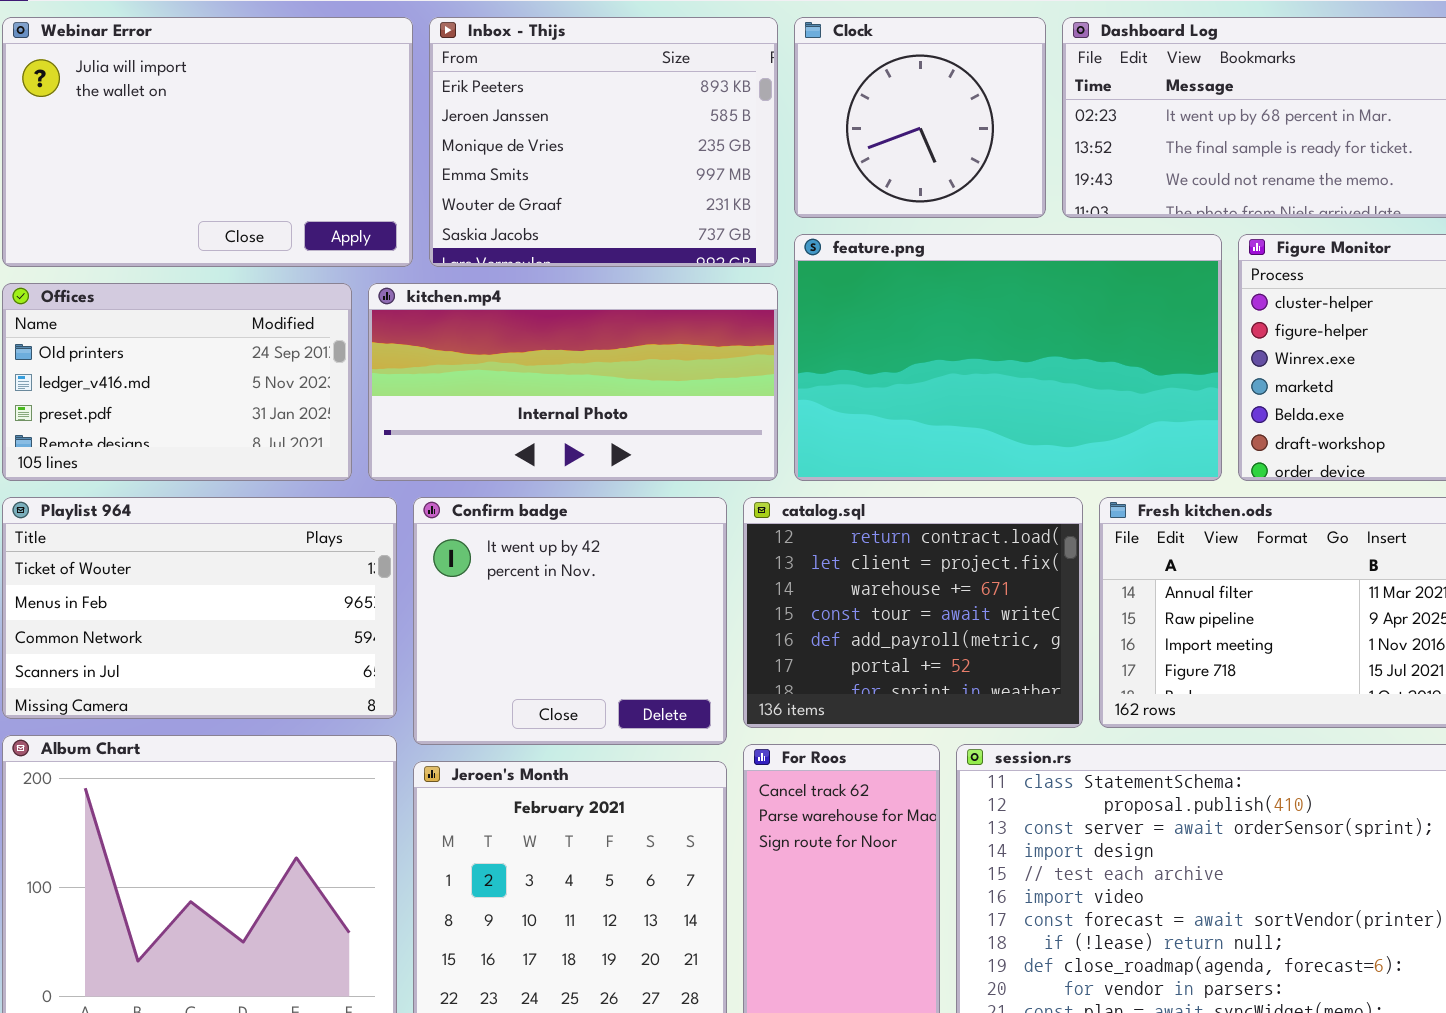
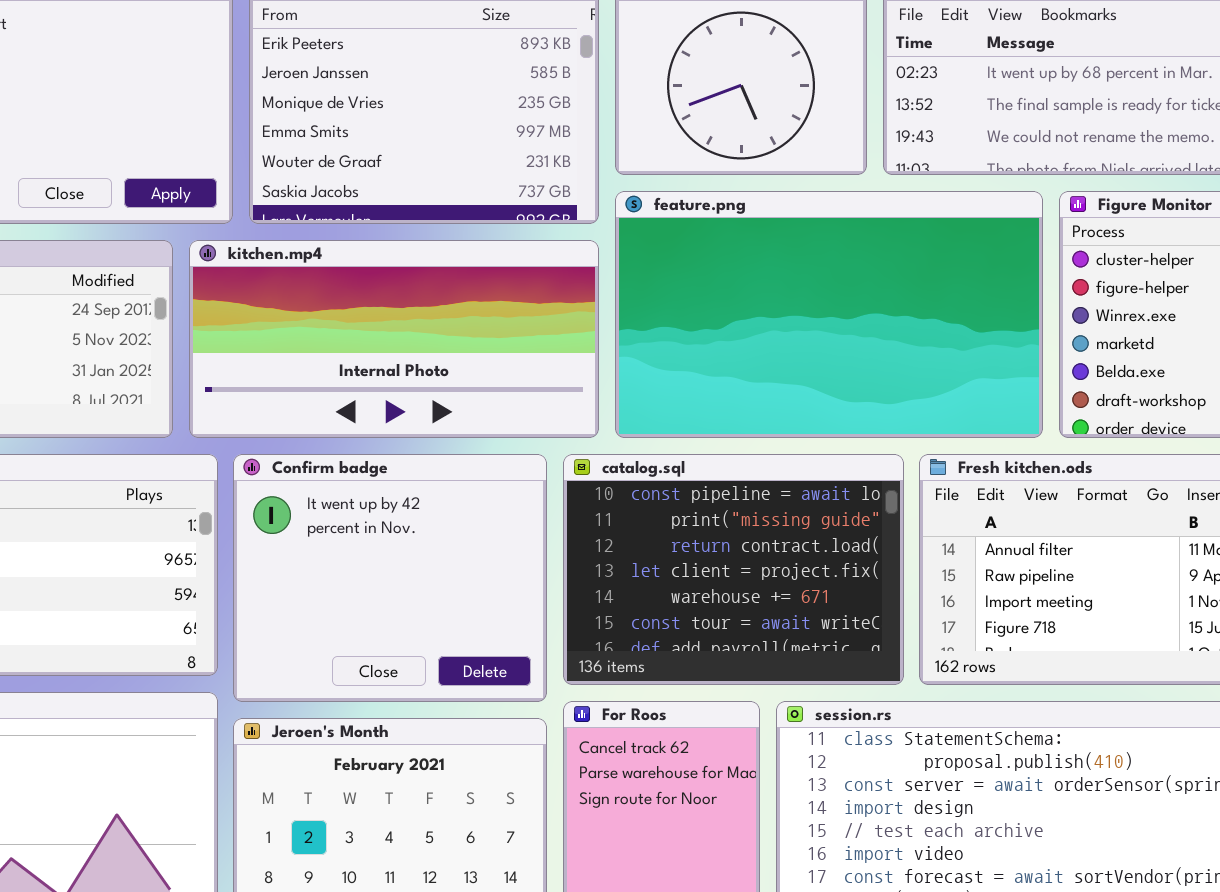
catalog.sql: [743,497,1083,728] -> [563,454,904,685], scrolled up 2 rows

